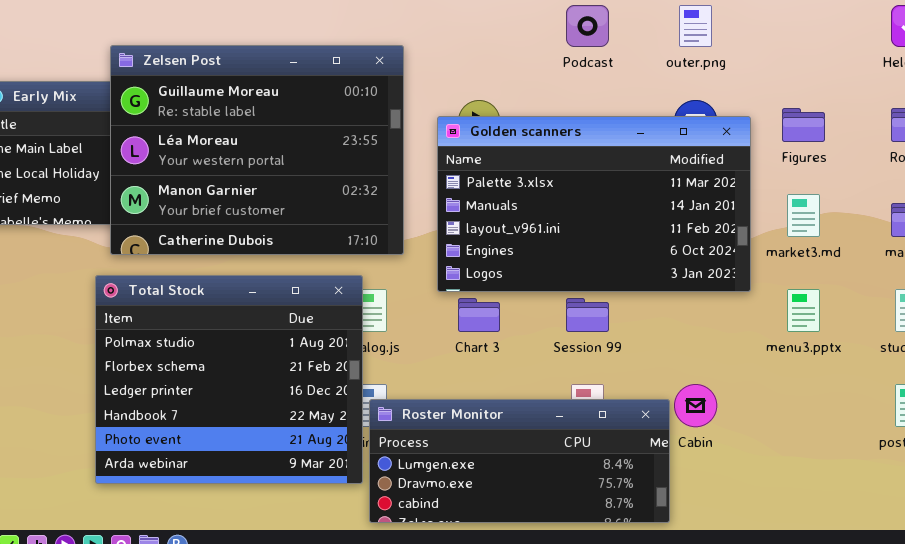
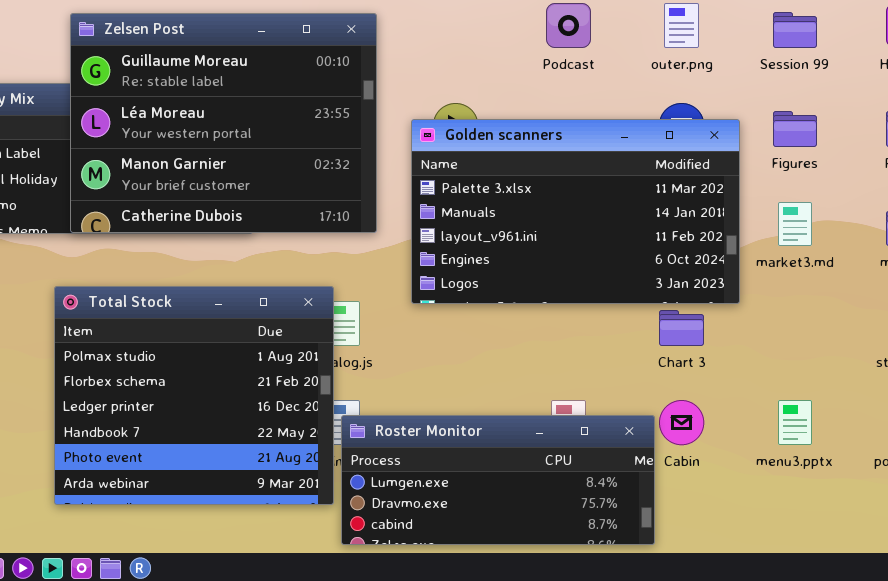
Zelsen Post: [110,45,404,255] -> [70,13,377,233], moved
menu3.pptx: [787,289,820,332] -> [778,400,812,445], moved
Chart 3: [458,298,500,332] -> [659,310,704,346], moved
Session 99: [566,298,609,332] -> [773,12,817,48], moved

